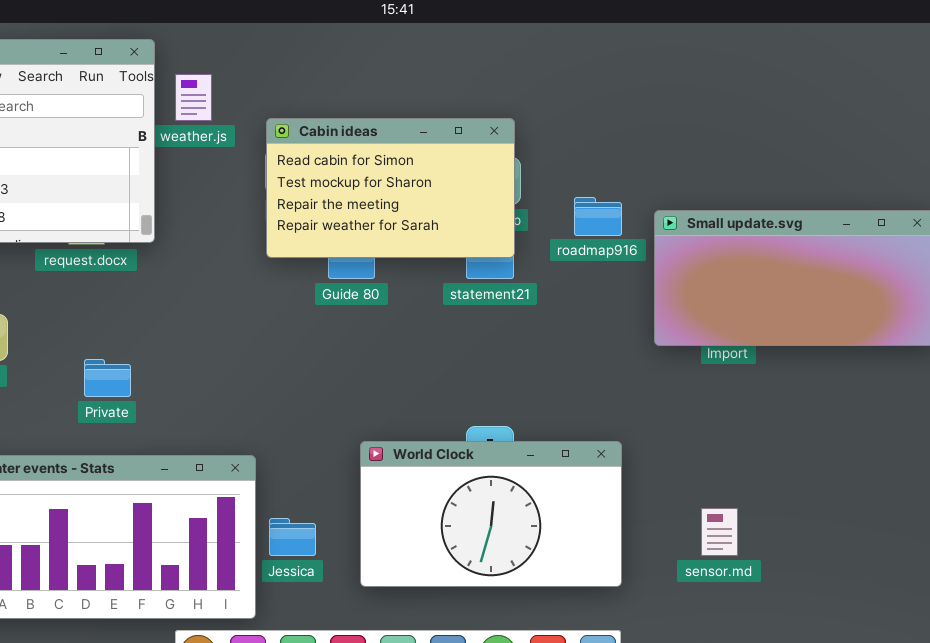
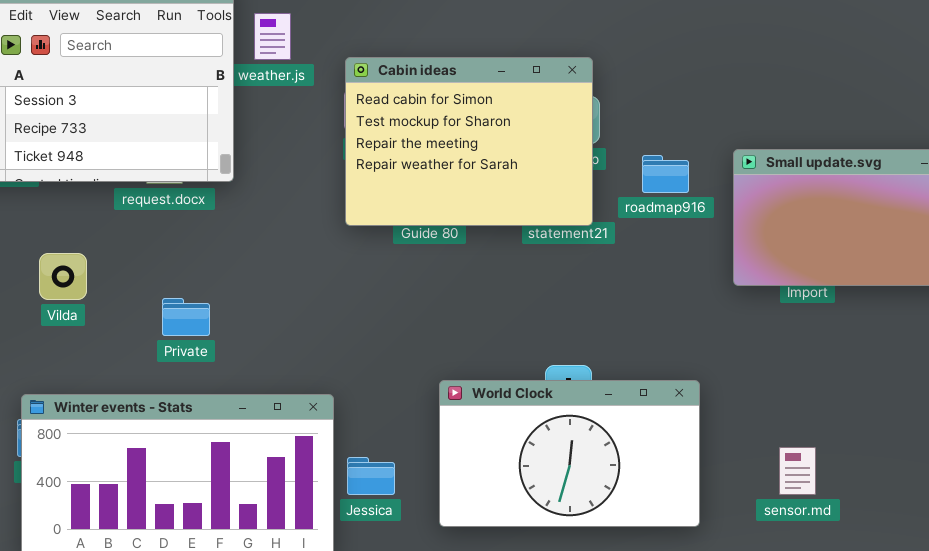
Cabin ideas: [266,118,515,258] -> [345,57,593,226], resized
roadmap916: [574,197,622,236] -> [642,155,689,193], moved

